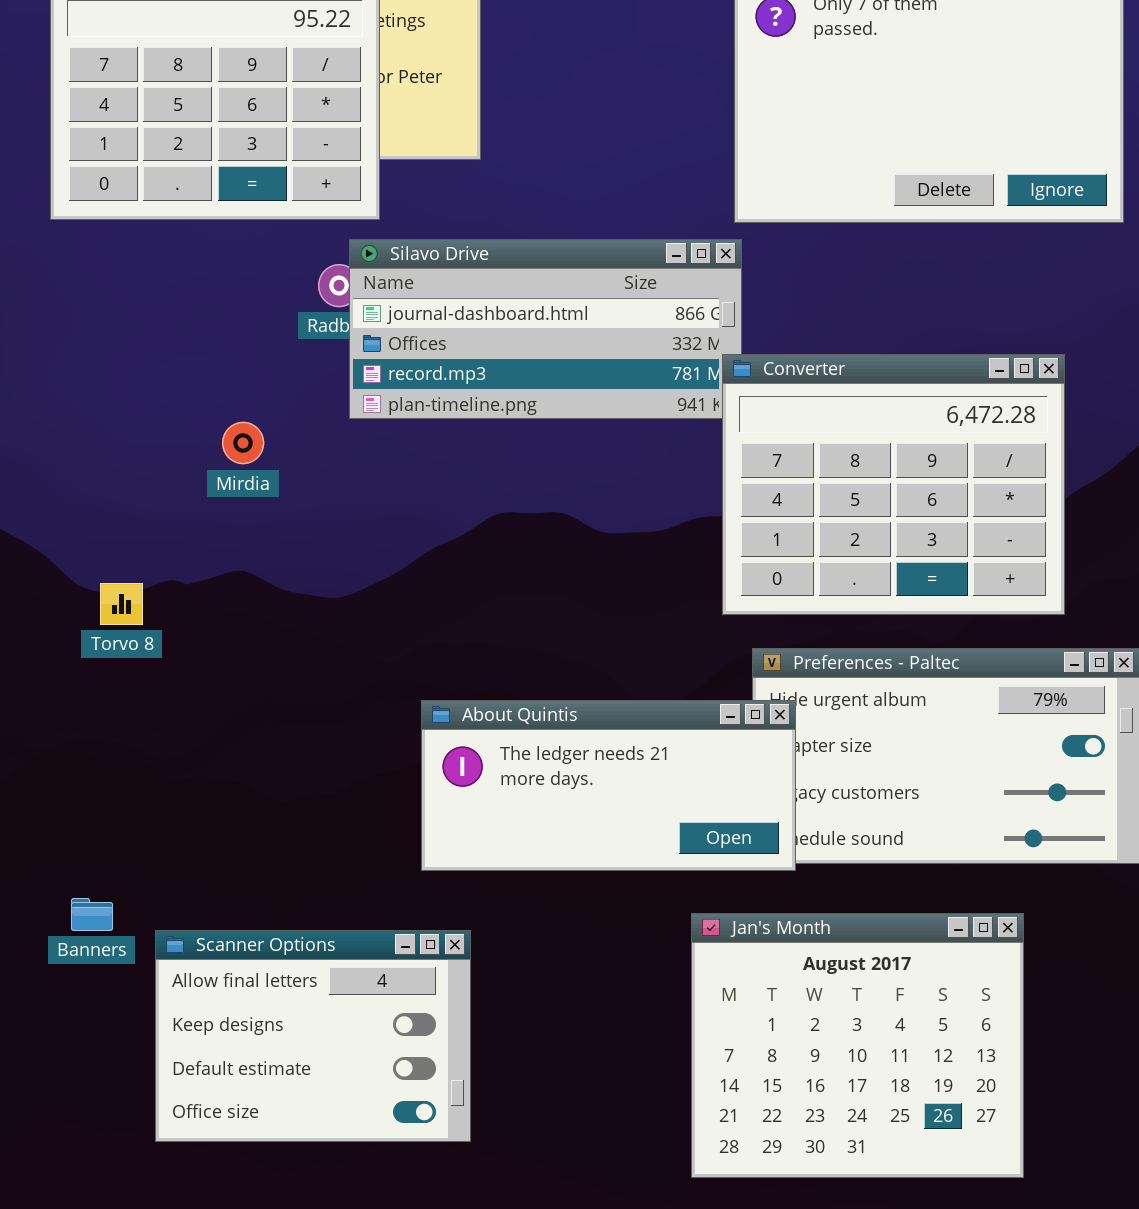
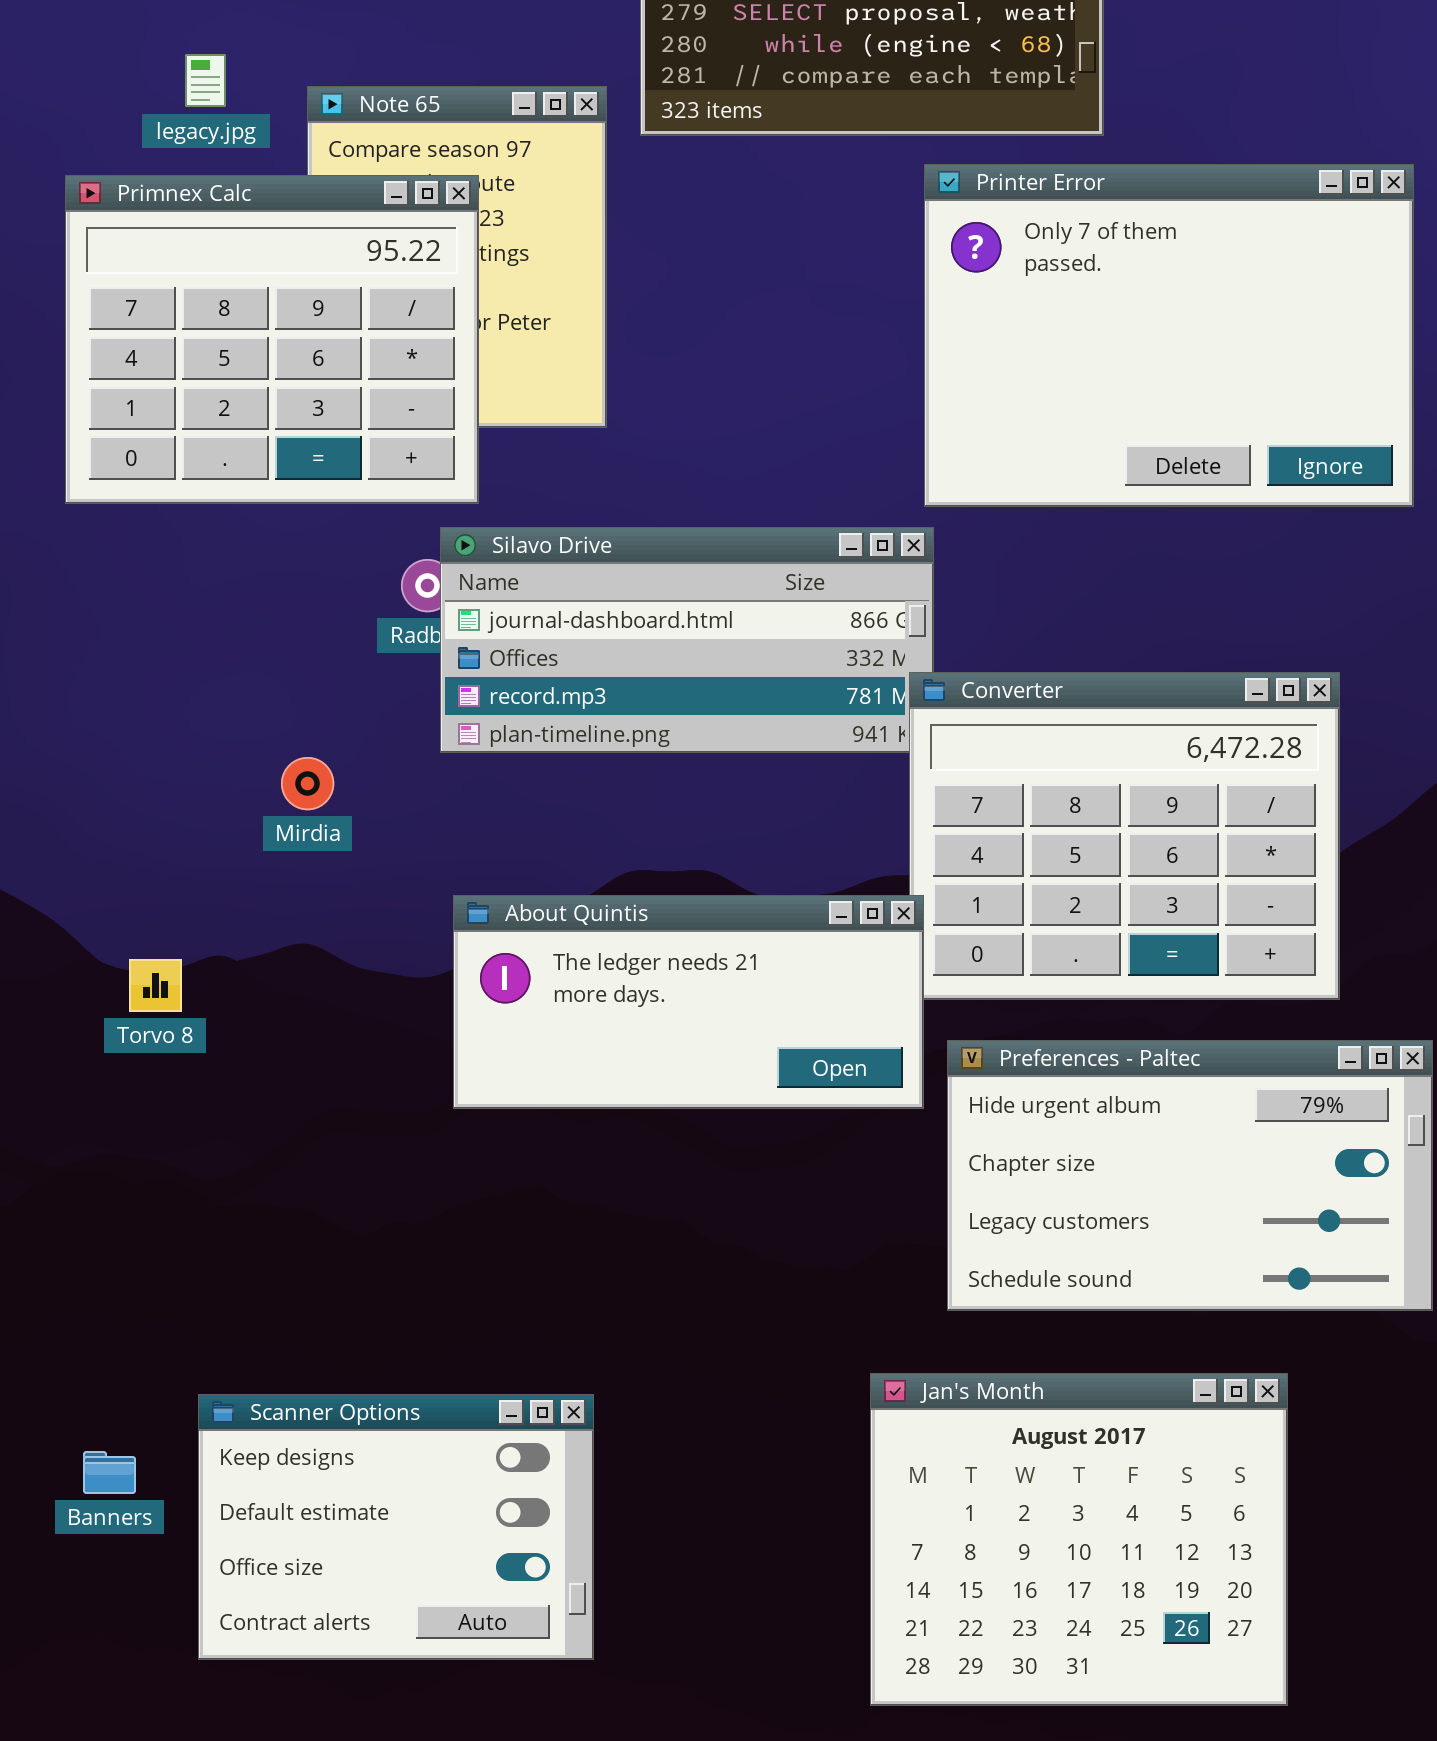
About Quintis: [421,700,796,871] -> [453,895,924,1109], moved
Banners: [71,898,113,931] -> [83,1451,136,1494], moved
Scanner Options: [155,930,471,1142] -> [198,1394,594,1660], scrolled down 1 row

